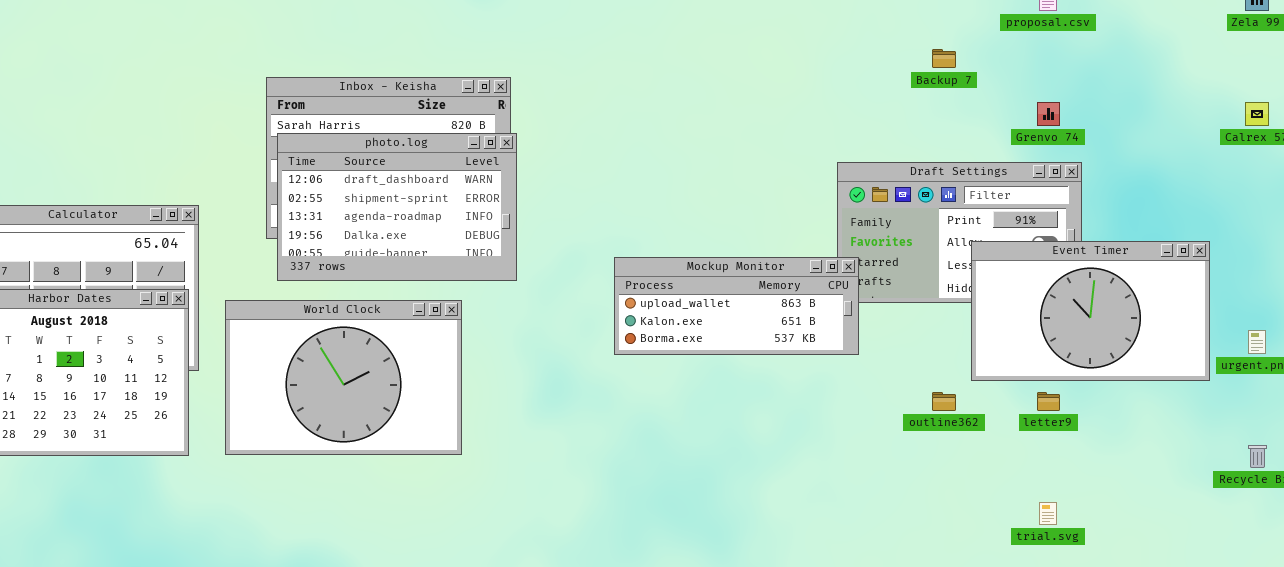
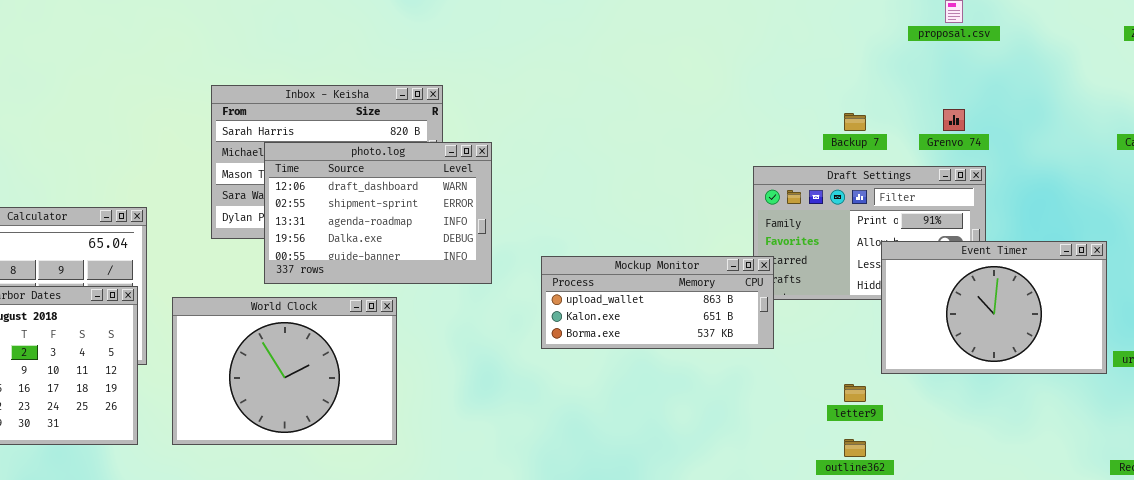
Backup 7: [932,49,956,68] -> [844,113,866,131], moved
photo.log: [277,133,517,281] -> [264,142,492,284], moved
outline362: [932,392,956,411] -> [844,439,866,457], moved
letter9: [1037,392,1060,411] -> [844,384,866,402], moved

